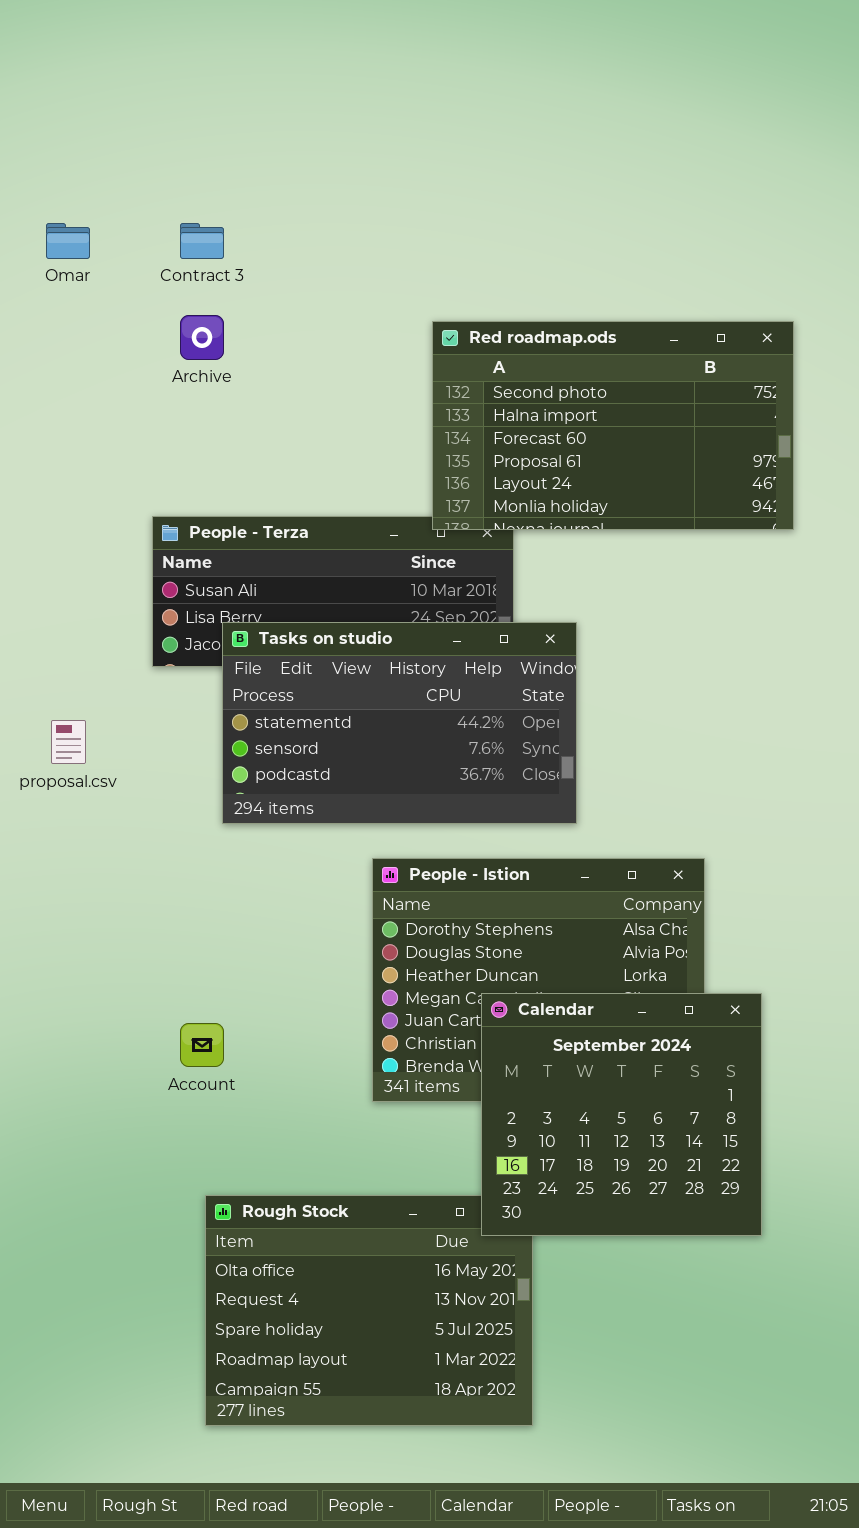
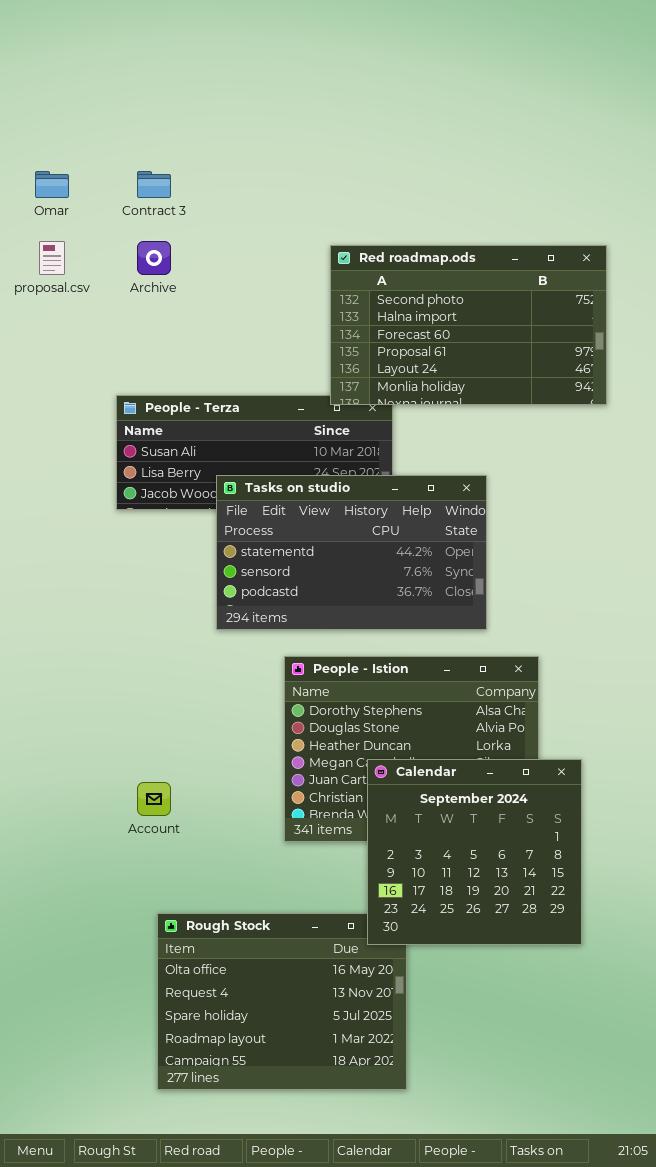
Tasks on studio: [222,622,577,824] -> [216,475,487,630], moved
proposal.csv: [51,720,86,764] -> [39,241,65,275], moved

